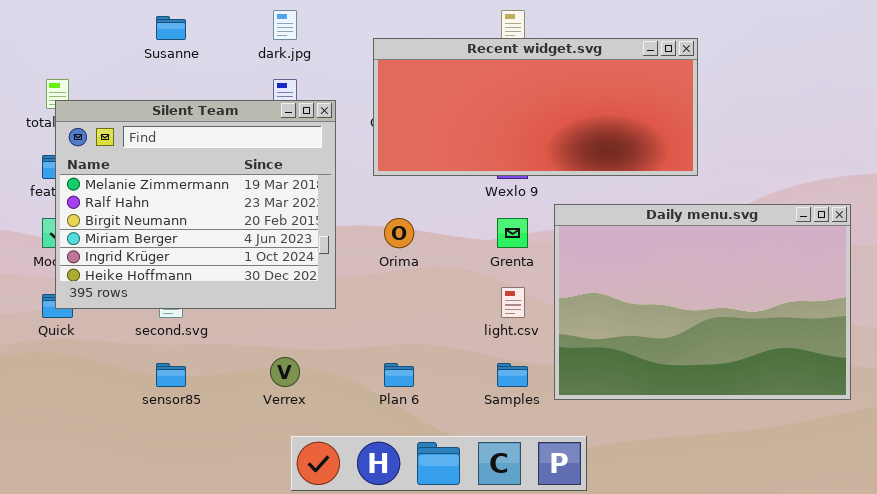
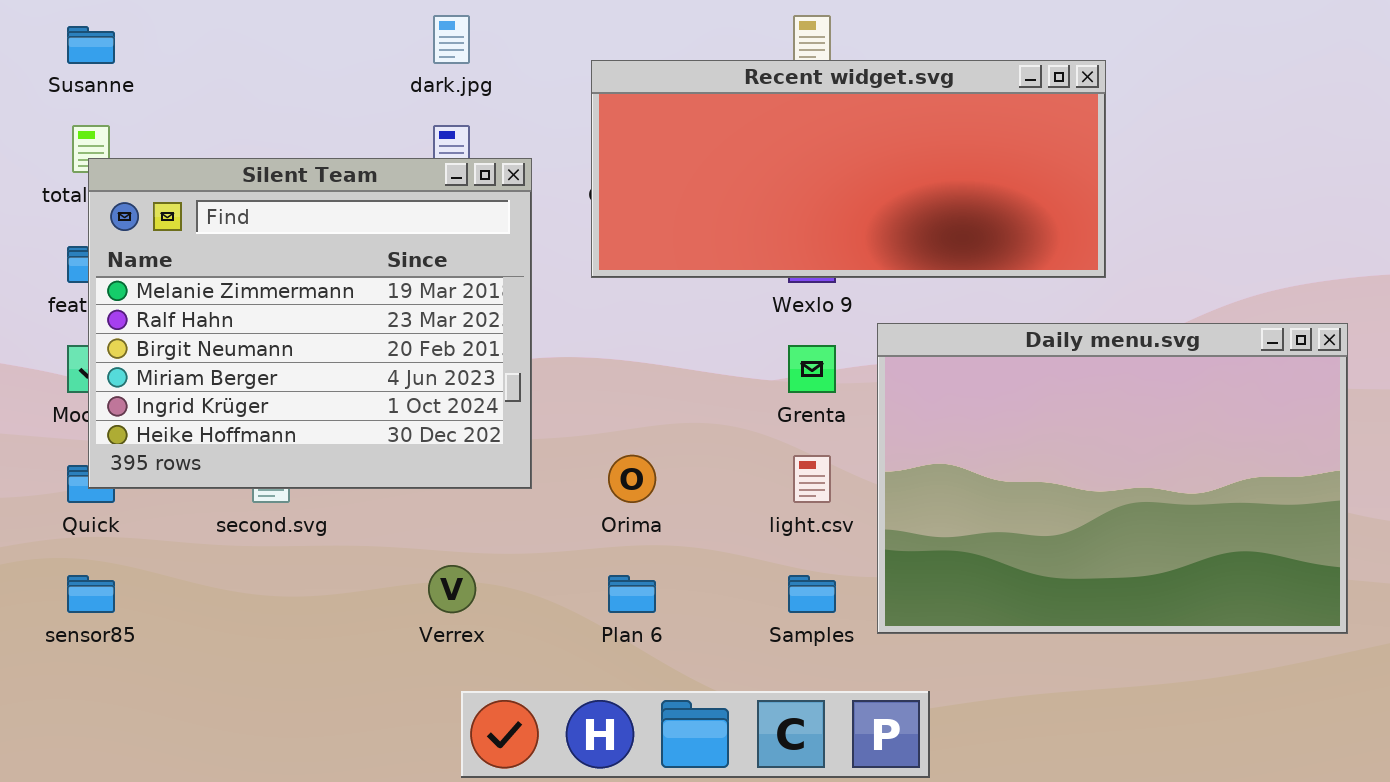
Susanne: [156,16,186,40] -> [67,26,115,64], moved
Orima: [384,218,414,248] -> [608,455,656,503], moved
sensor85: [156,363,186,387] -> [67,575,115,613], moved

